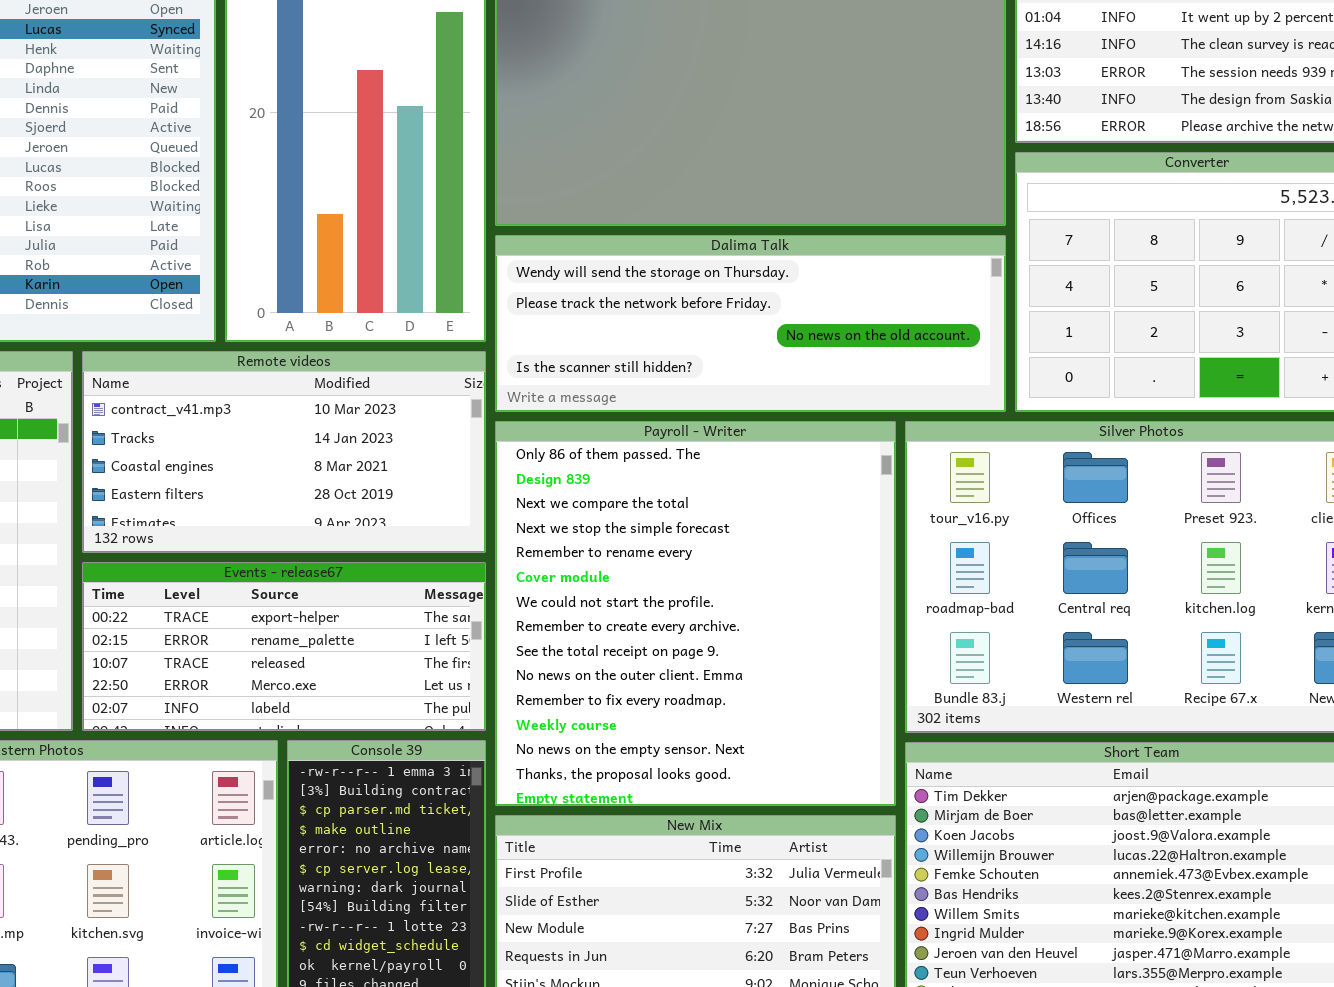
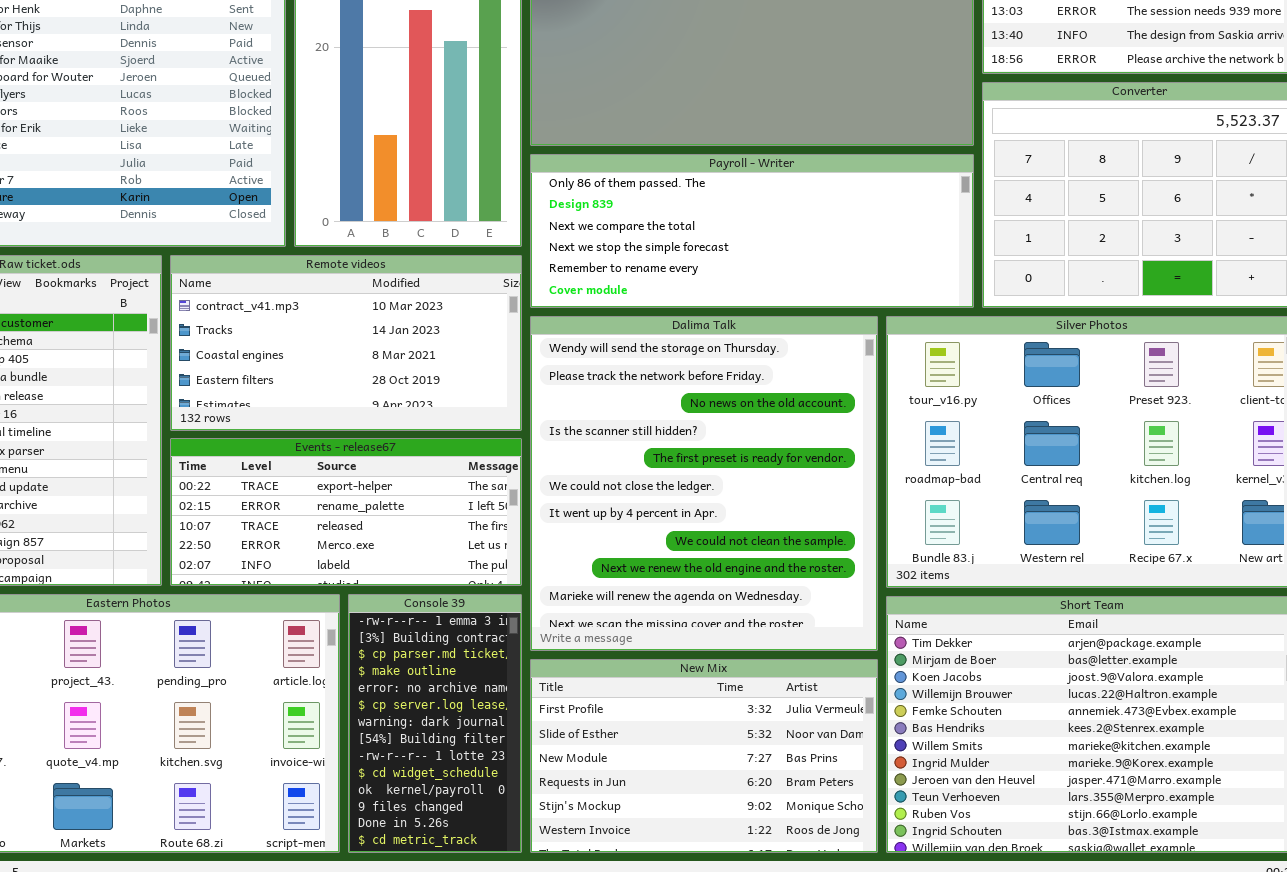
Dalima Talk: [495,235,1006,412] -> [530,316,878,651], moved, resized
Payroll - Writer: [495,421,896,806] -> [530,154,974,308], moved, resized

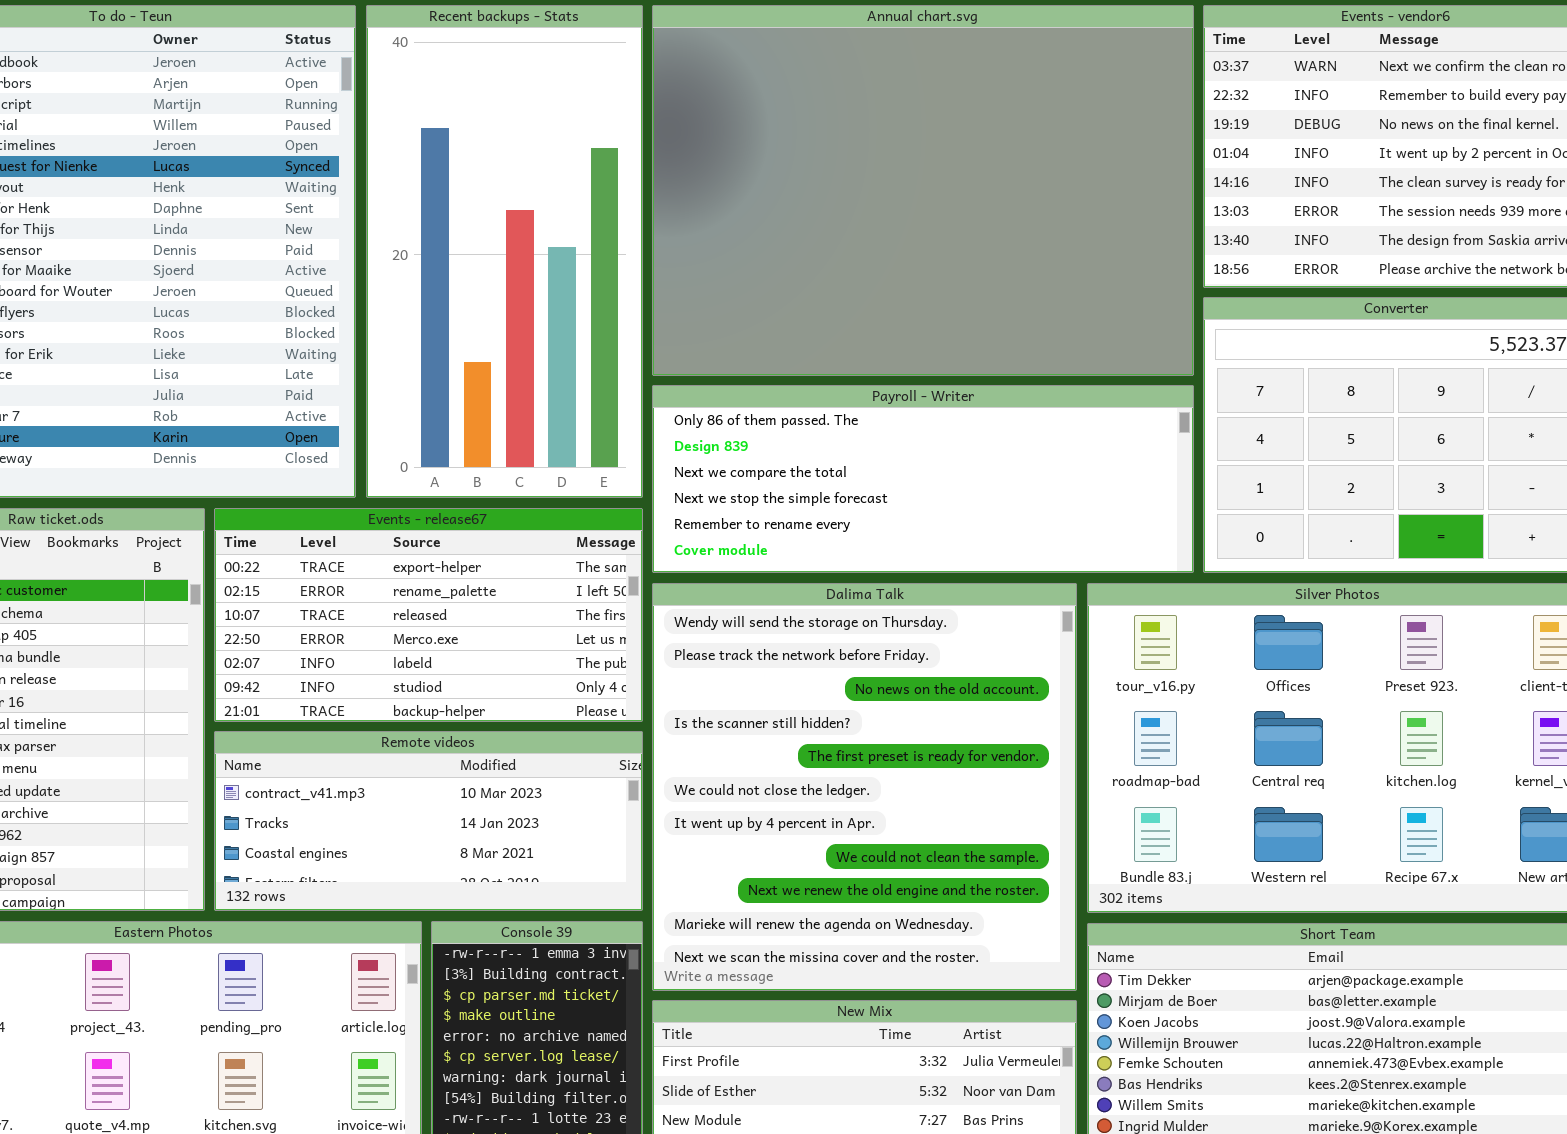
Remote videos: [170,255,522,431] -> [214,731,643,911], moved, resized
Events - release67: [170,438,522,586] -> [214,508,643,722], moved, resized

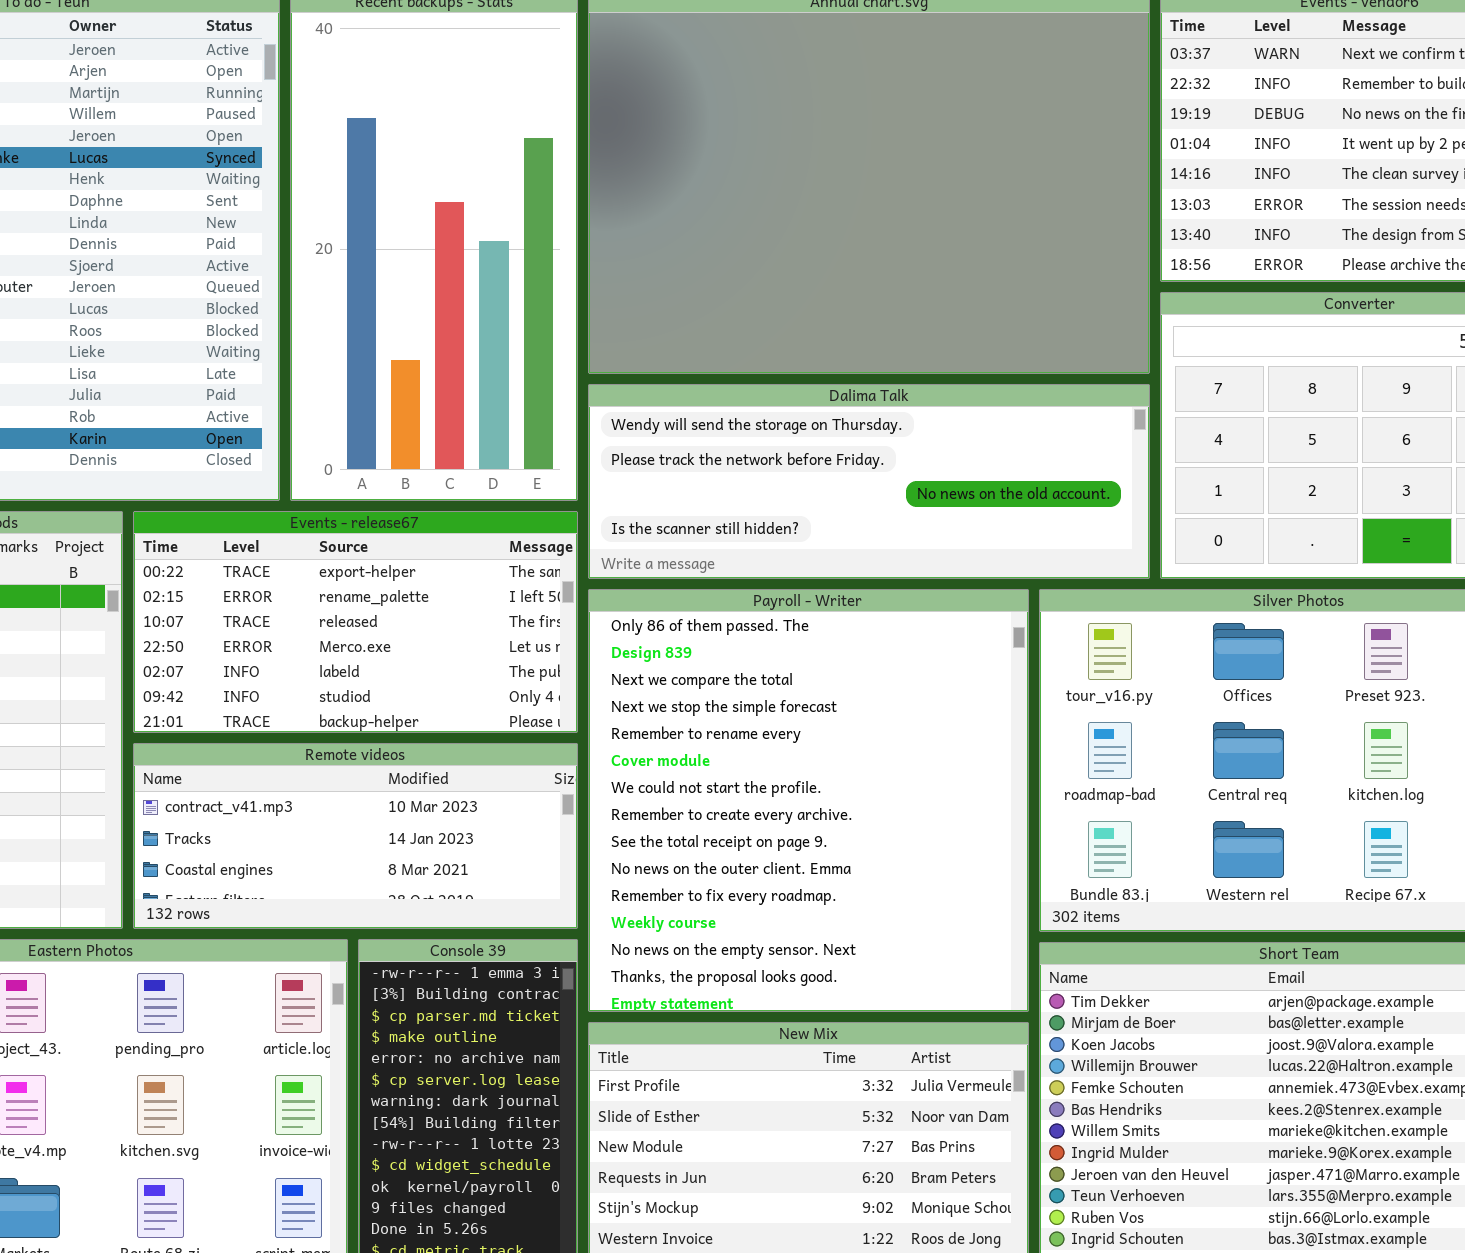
Payroll - Writer: [652,385,1194,573] -> [588,589,1029,1012], moved, resized
Dalima Talk: [652,583,1077,991] -> [588,384,1150,579], moved, resized

